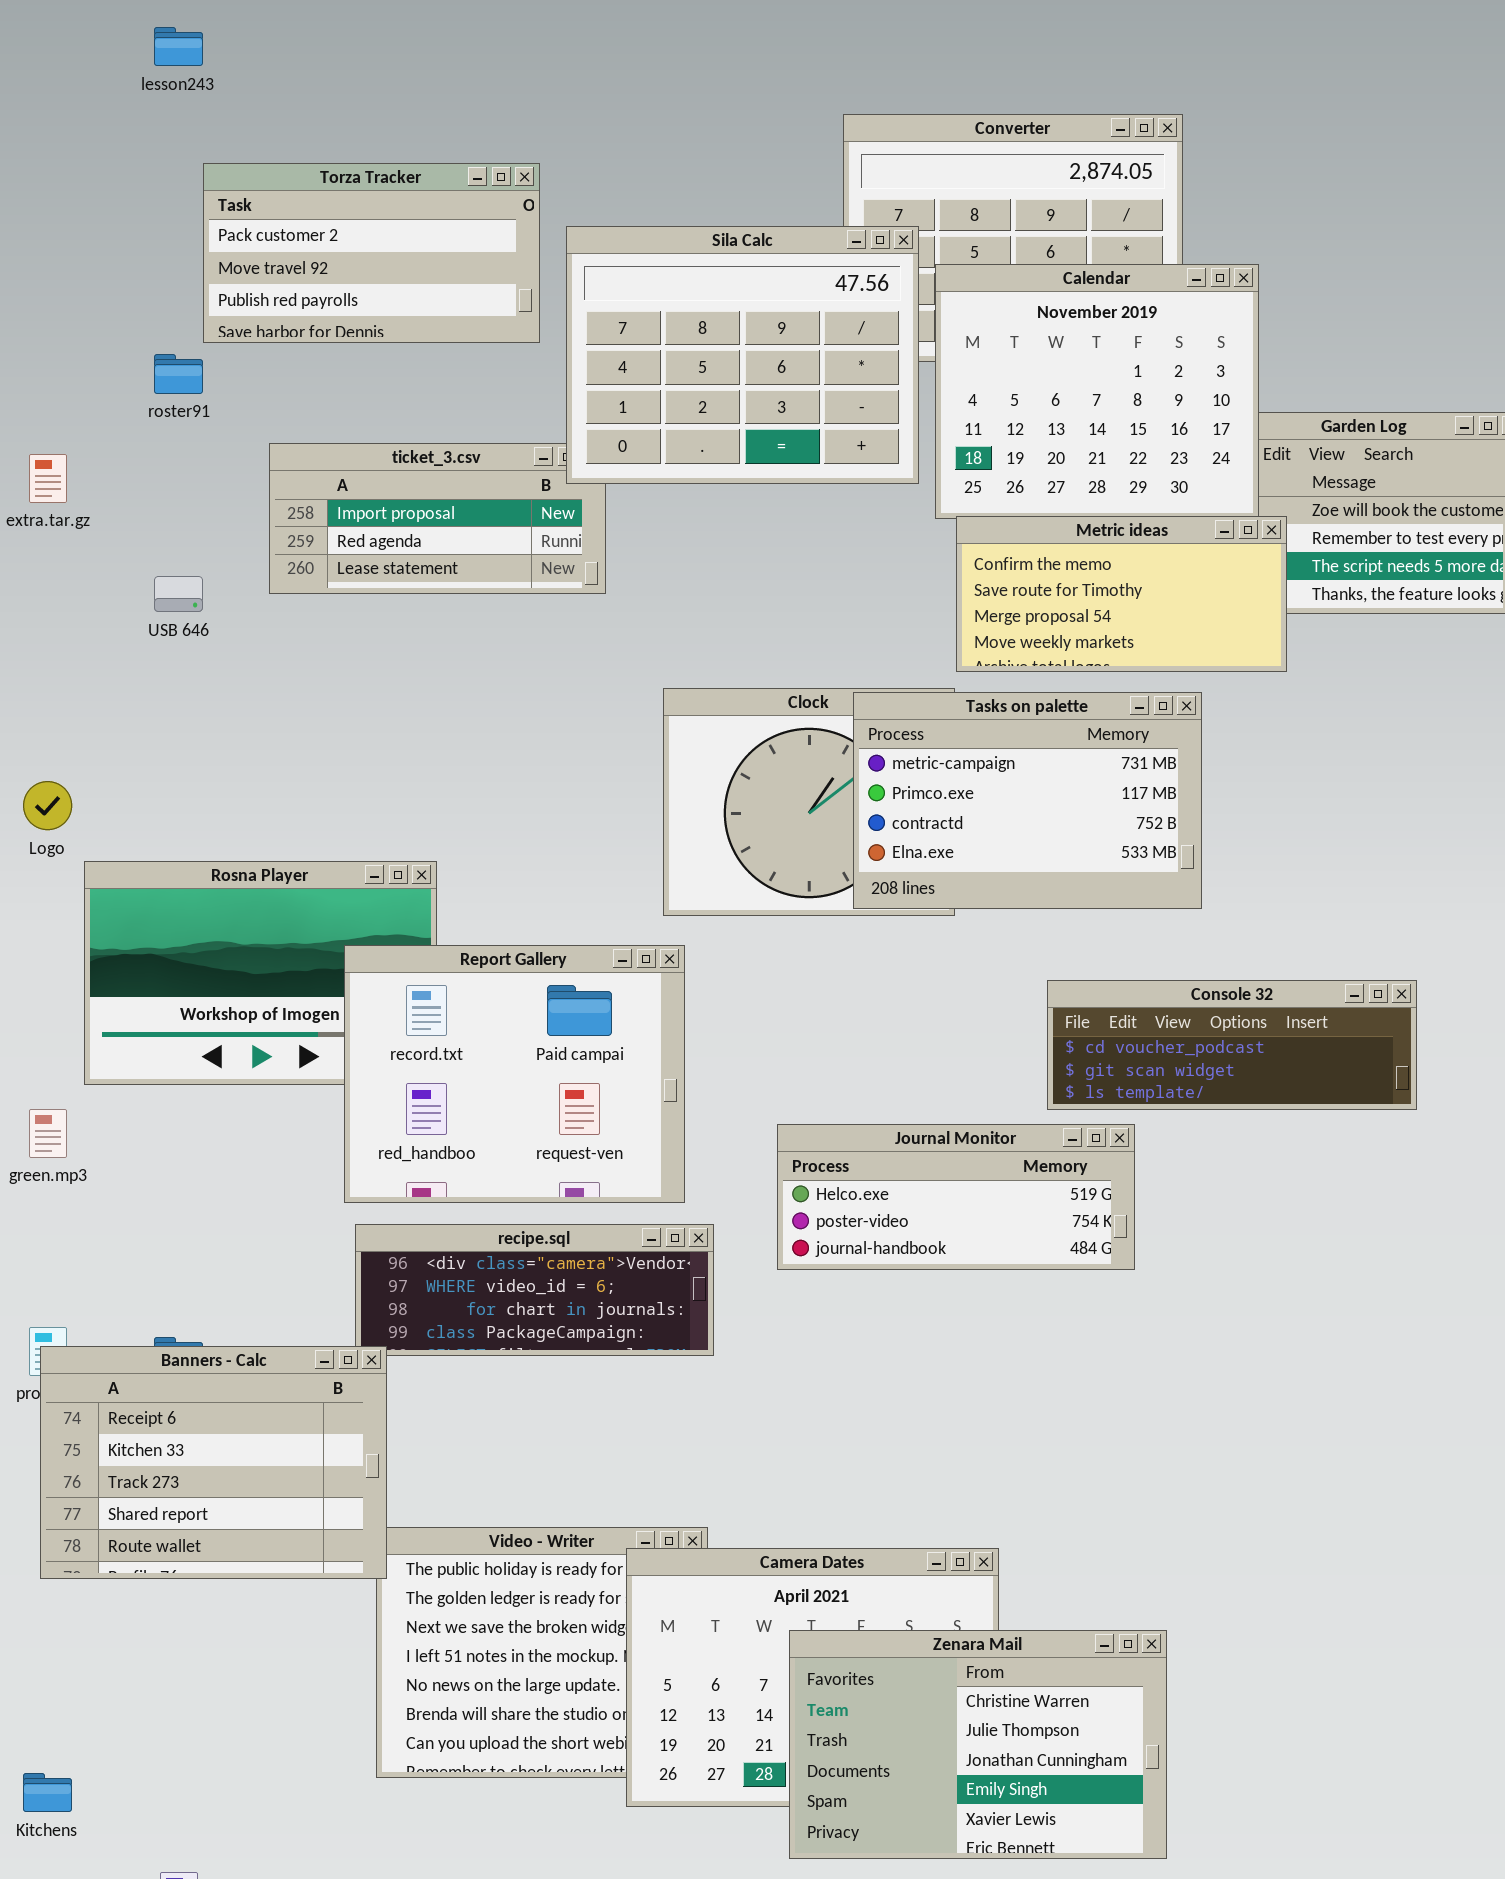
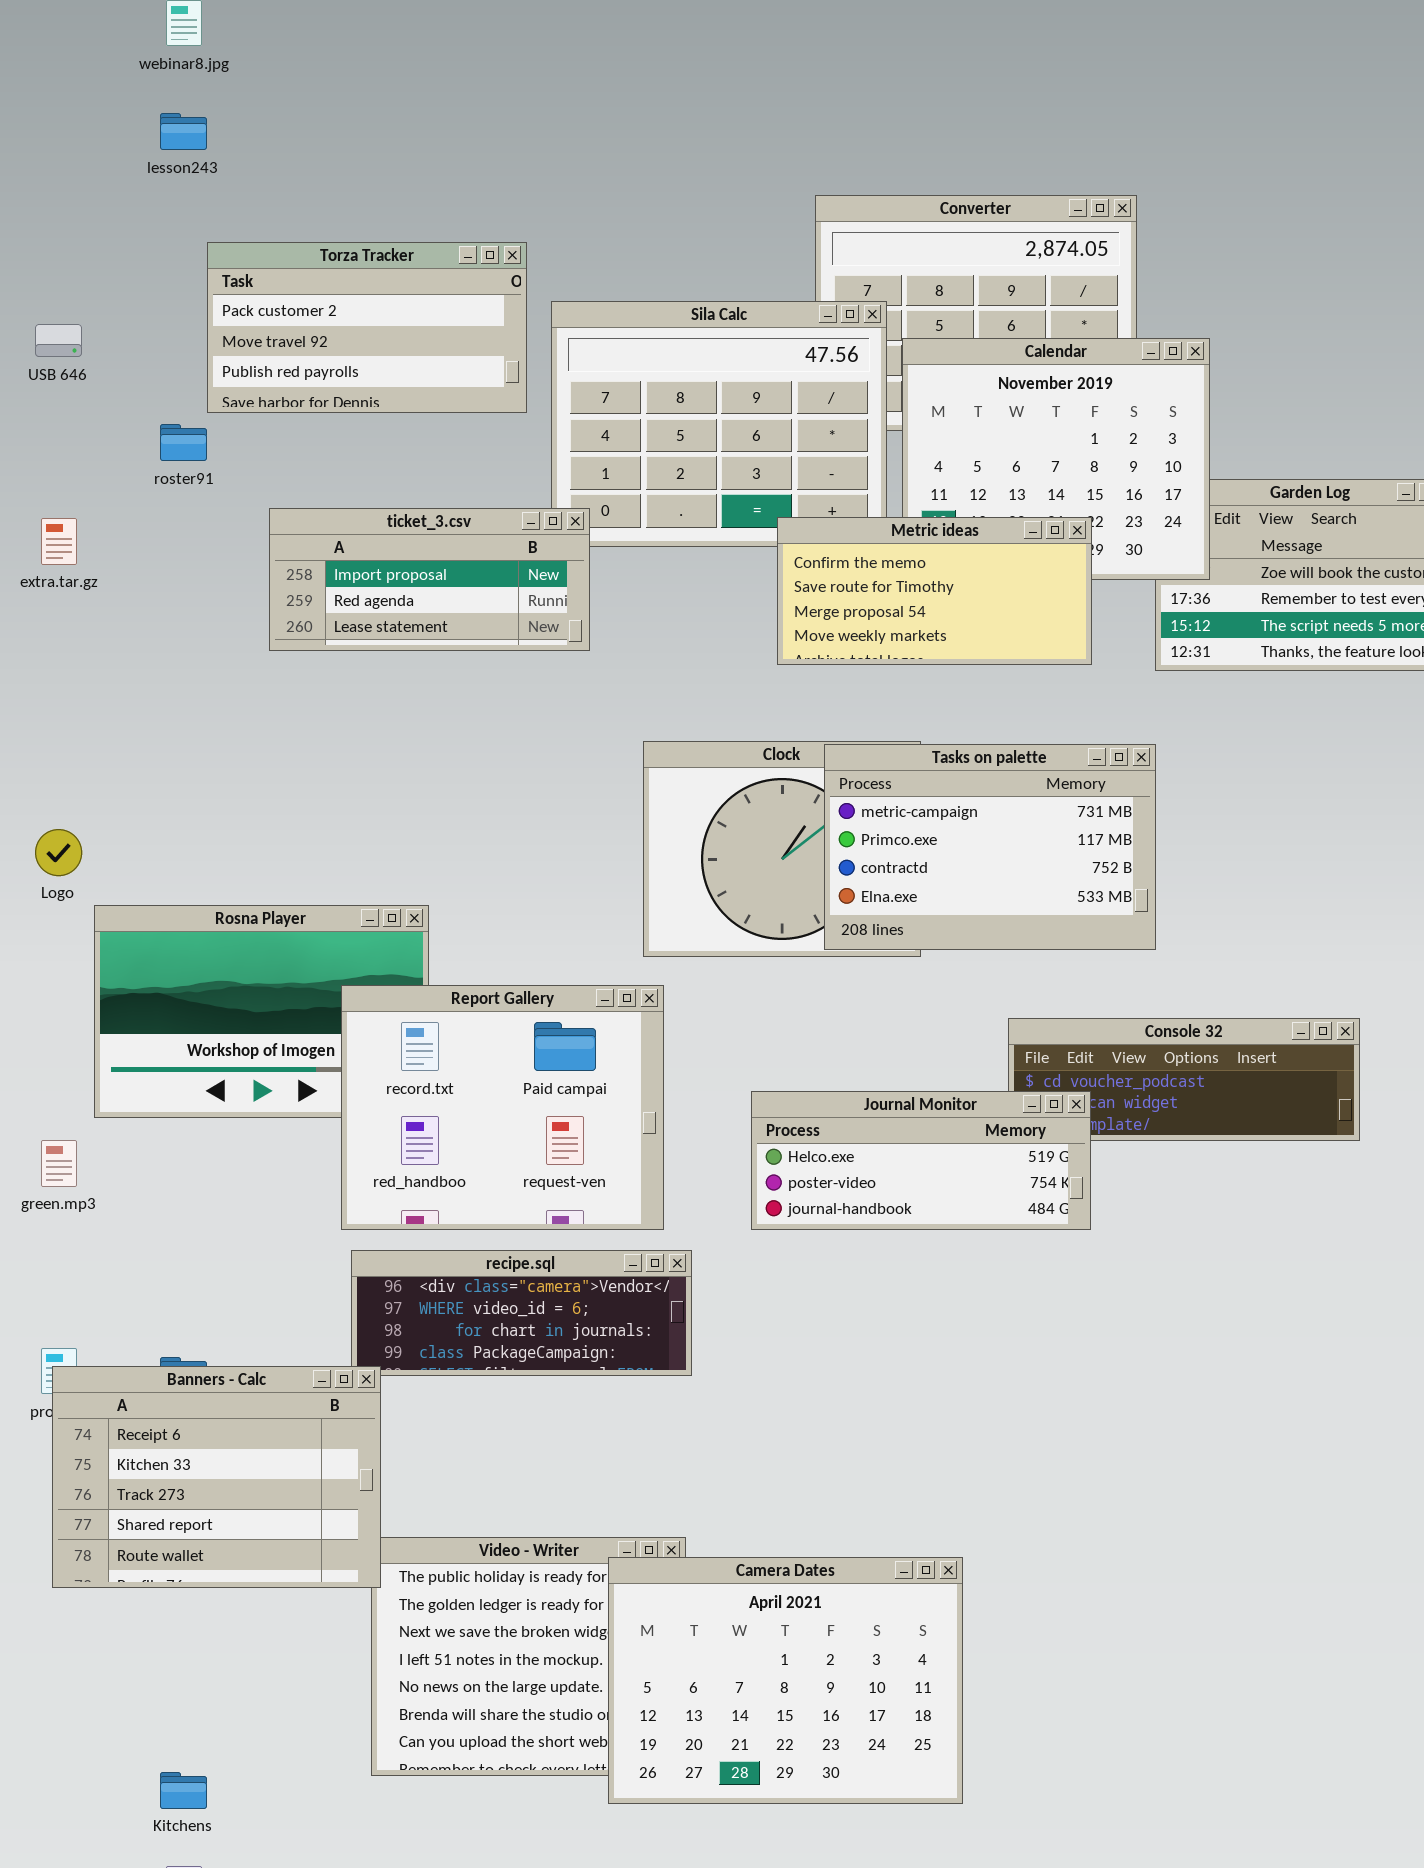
ticket_3.csv: [269,443,606,594] -> [269,508,590,651], raised
Metric ideas: [956,516,1287,672] -> [777,517,1092,665], moved
USB 646: [154,576,203,612] -> [35,324,82,357], moved
Journal Monitor: [777,1124,1135,1270] -> [751,1091,1091,1230], moved
Zenara Mail: [789,1630,1167,1859] -> none, closed
Kitchens: [23,1773,72,1812] -> [160,1772,207,1809], moved

